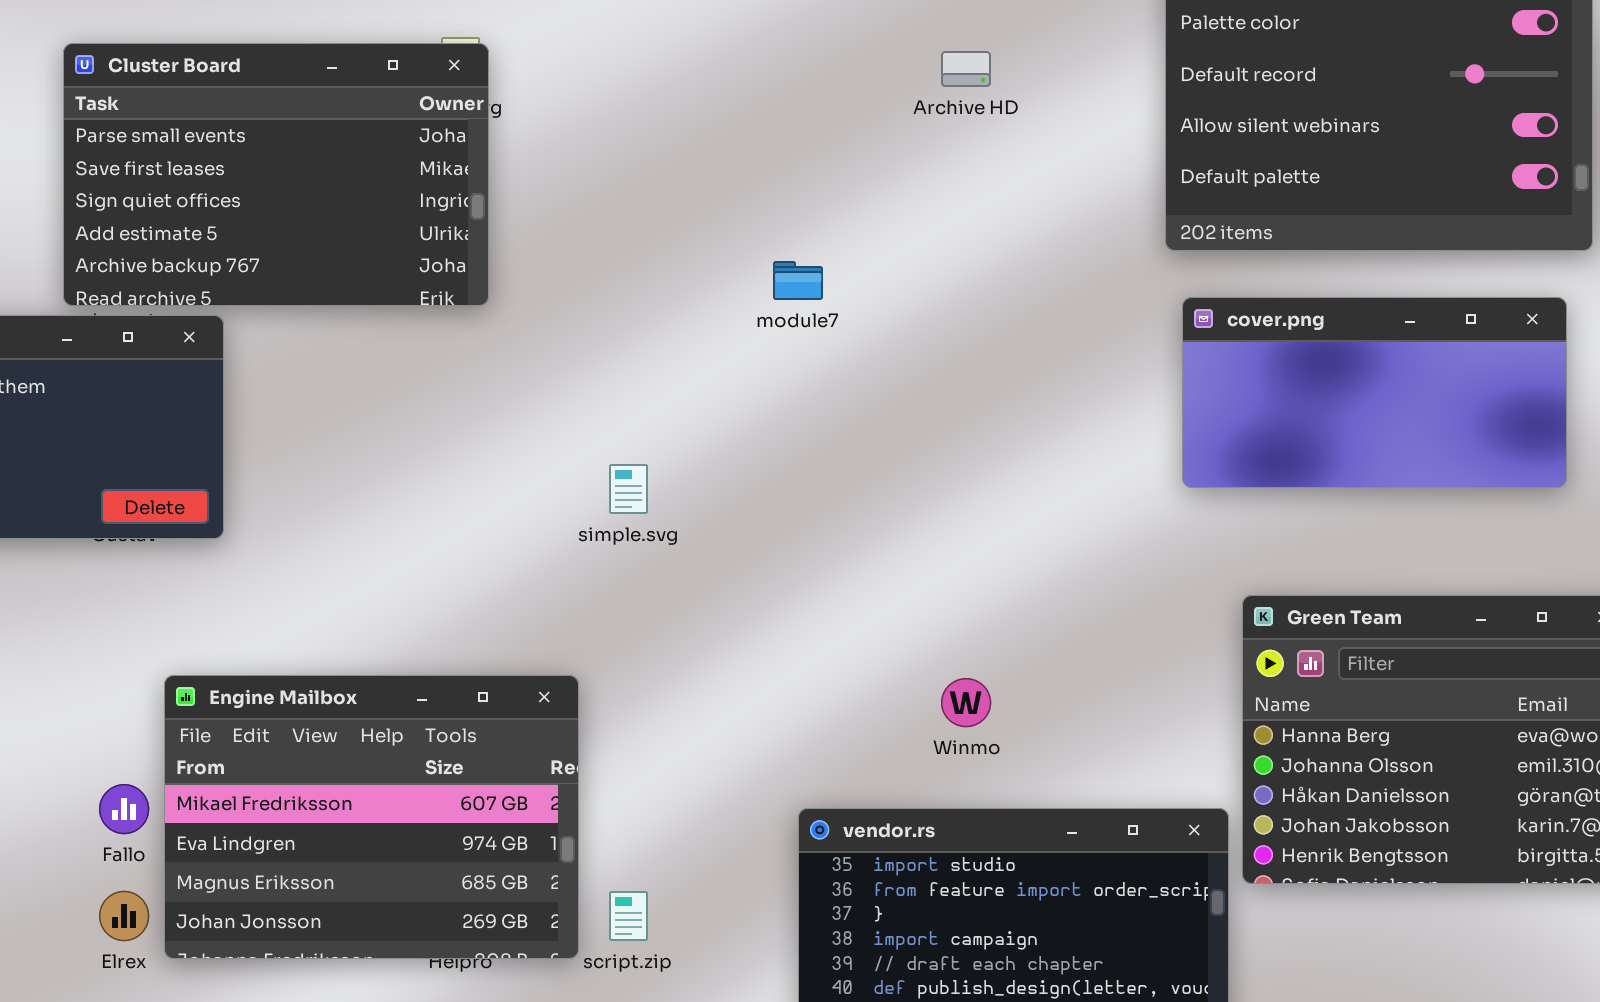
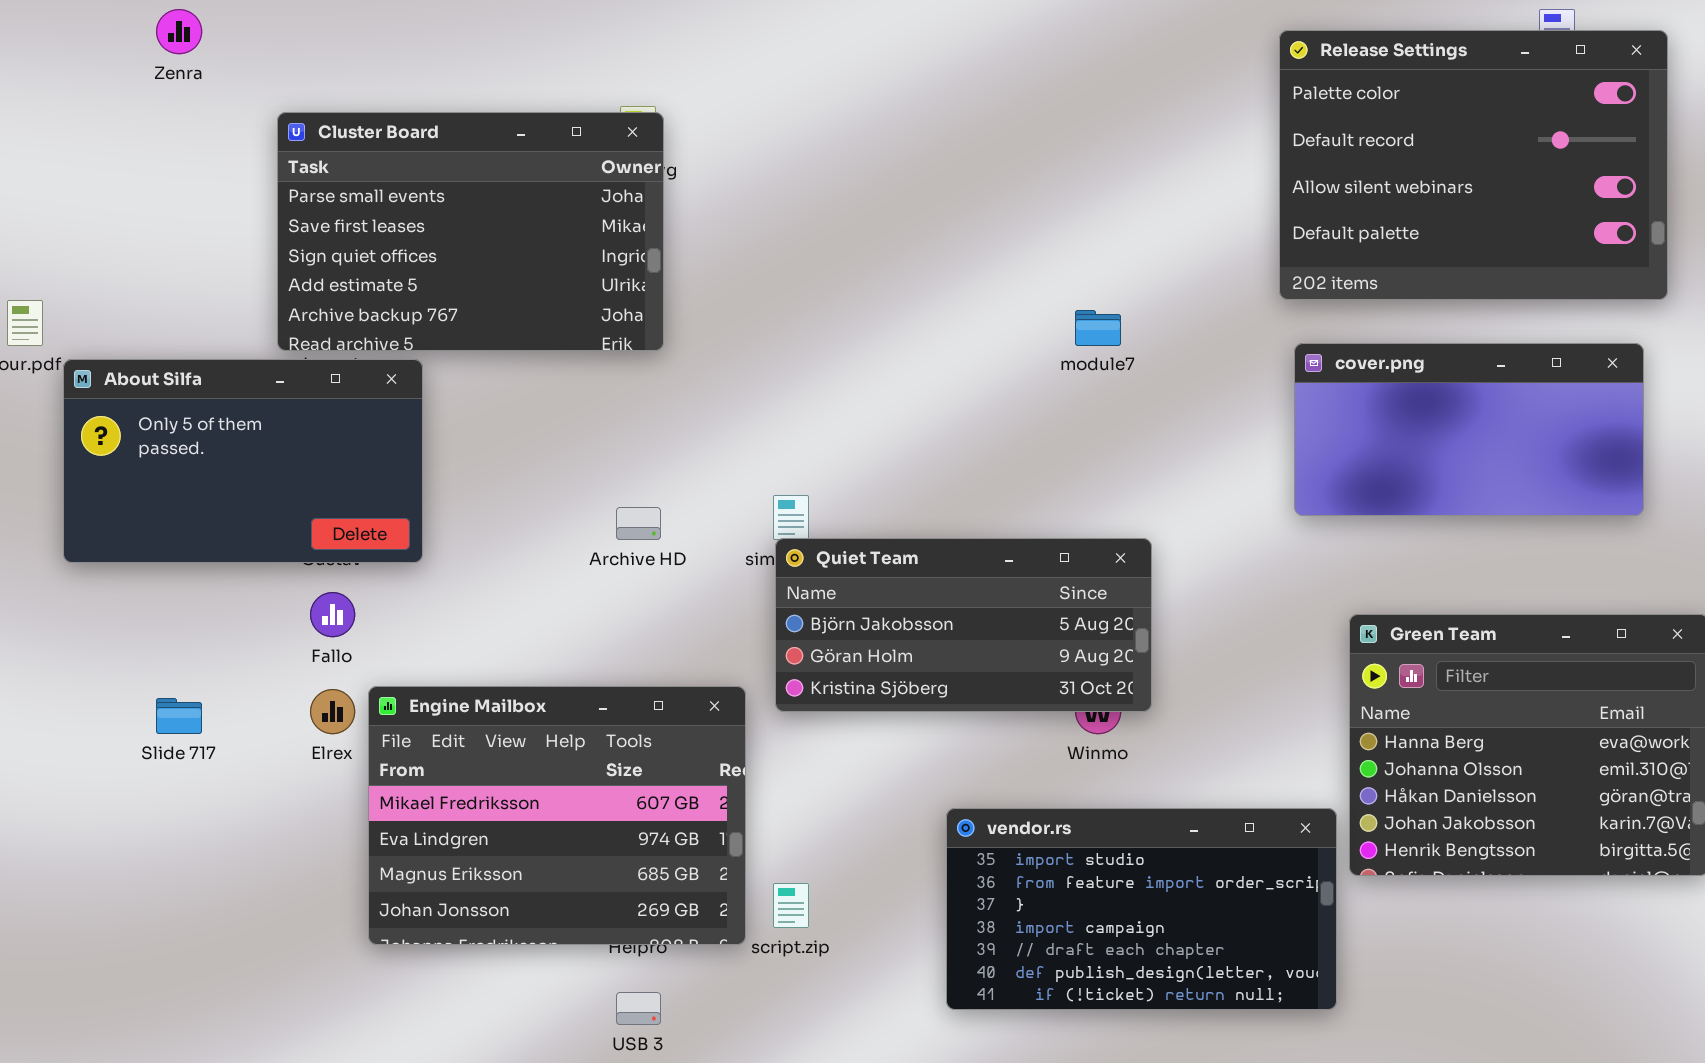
Archive HD: [941,51,991,87] -> [616,507,661,540], moved
module7: [773,261,823,300] -> [1075,310,1121,346], moved
Quiet Team: none -> [775,538,1152,712], opened
Fallo: [99,784,149,834] -> [310,592,355,637], moved
Elrex: [99,891,149,941] -> [310,689,355,734], moved

